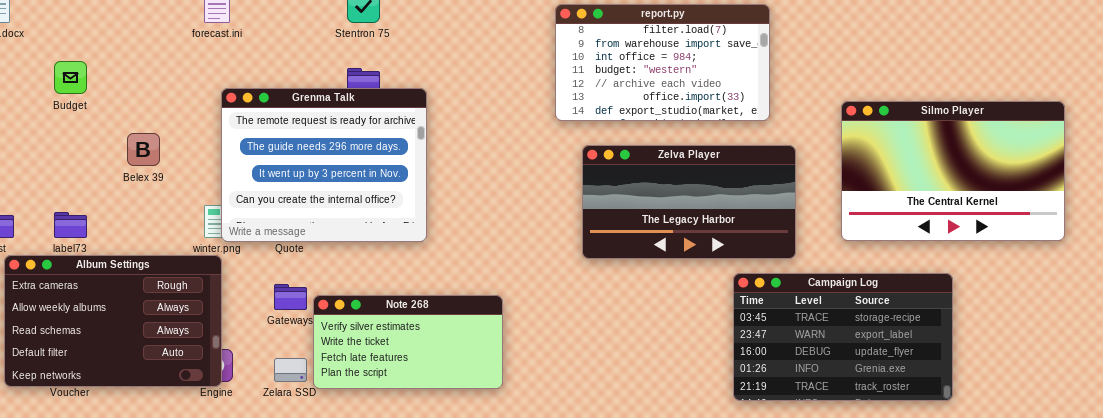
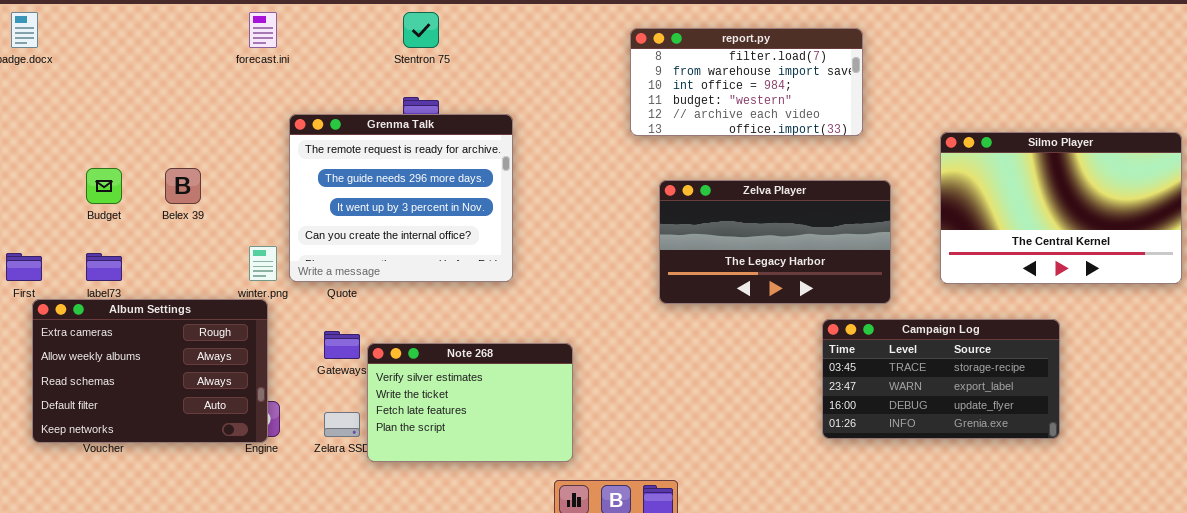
report.py: [555,4,770,121] -> [630,28,863,136], resized
Budget: [54,61,87,94] -> [86,168,122,204], moved
Grenma Talk: [221,88,427,242] -> [289,114,513,282], moved
Campaign Log: [733,273,953,401] -> [822,319,1060,439], resized
Note 268: [313,295,503,389] -> [367,343,573,462], resized

